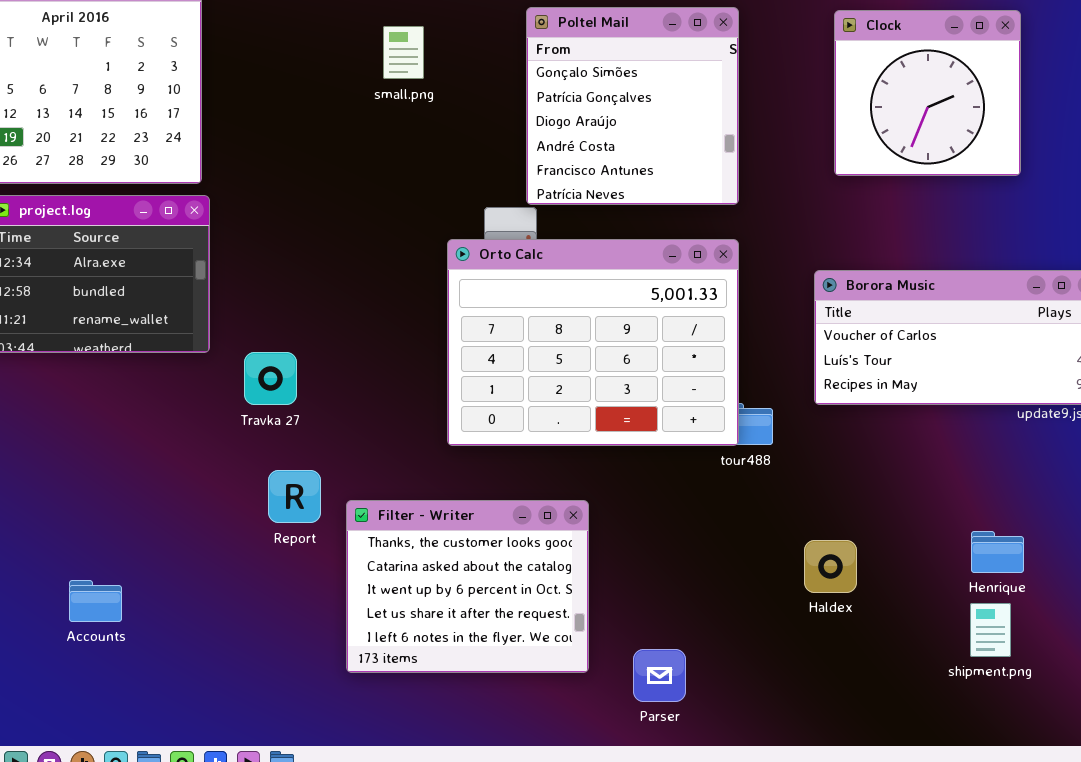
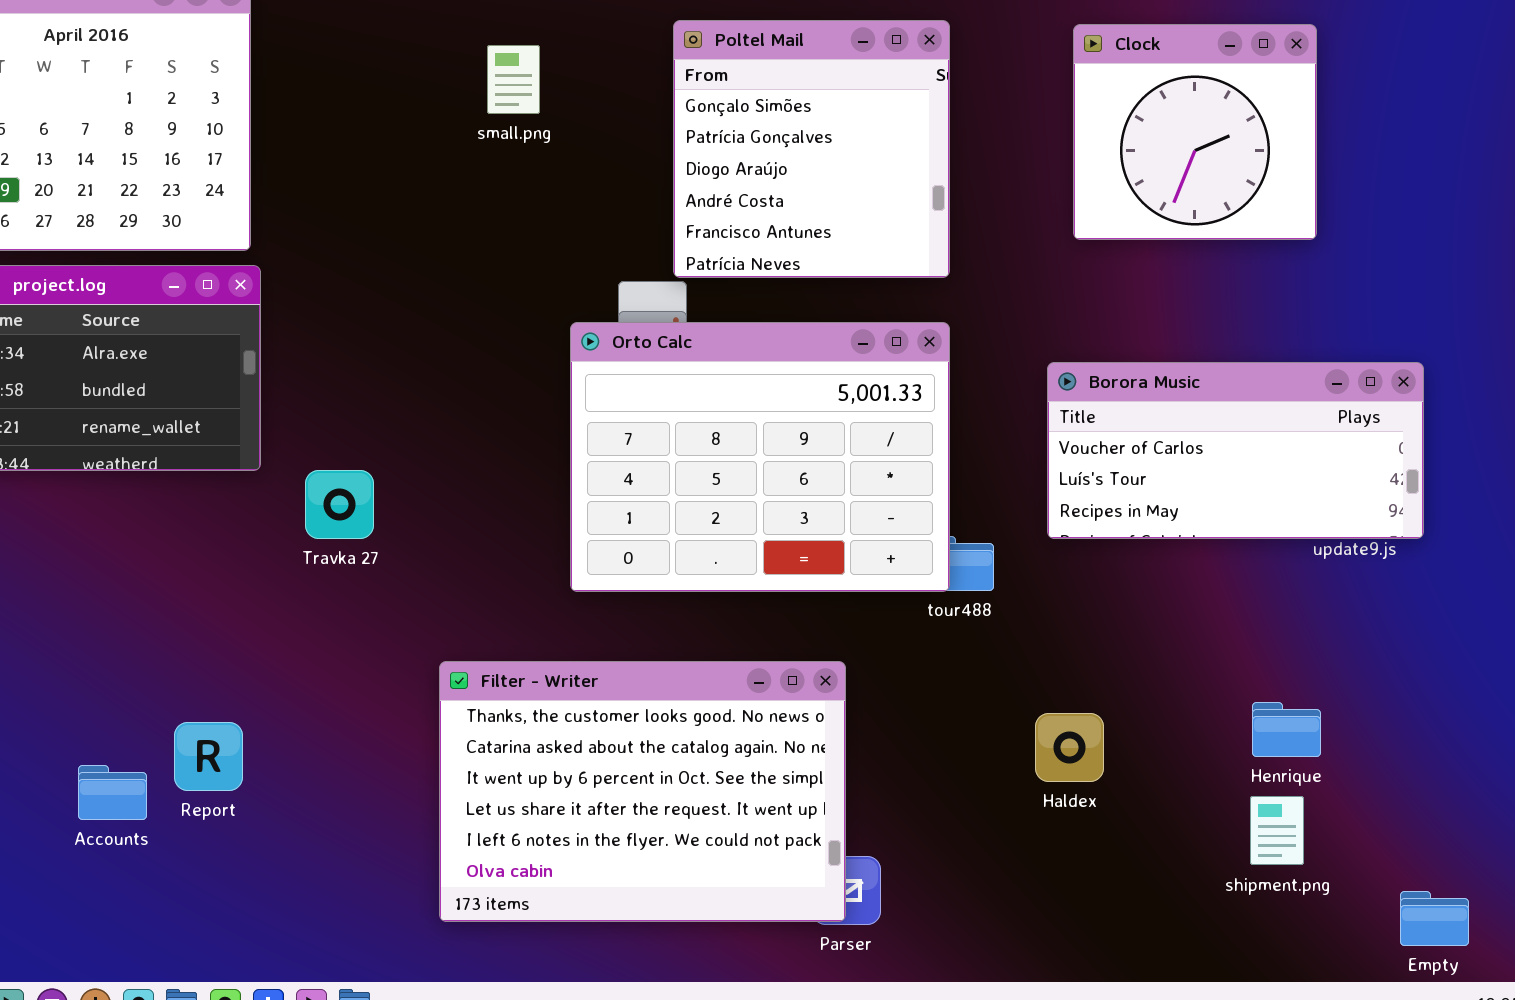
Report: [268,470,321,523] -> [174,722,243,791], moved
Filter - Writer: [346,500,589,673] -> [439,661,846,922], resized

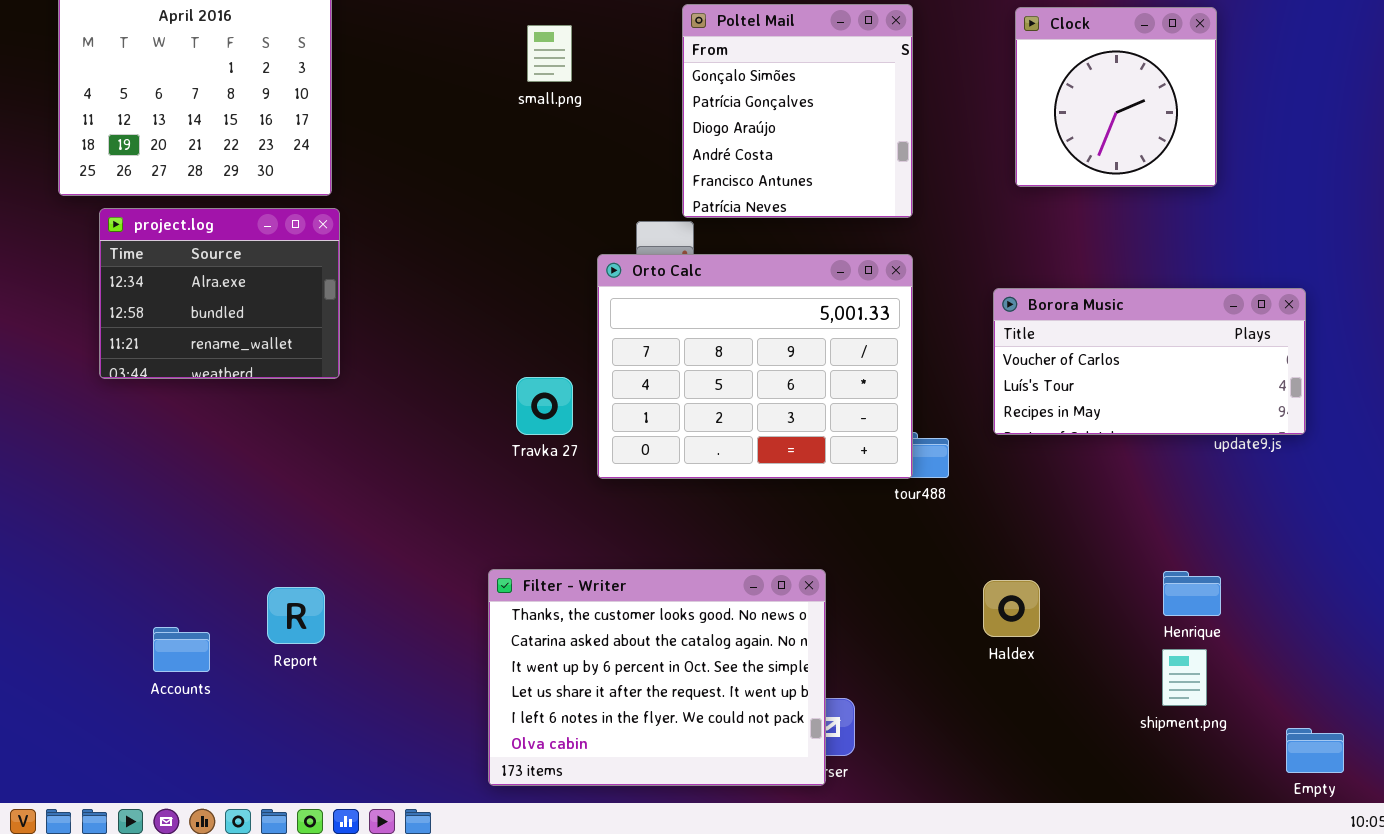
Travka 27: [305,470,374,539] -> [516,377,573,435], moved
Filter - Writer: [439,661,846,922] -> [488,569,826,786], moved
Accounts: [78,765,147,820] -> [153,627,210,672], moved

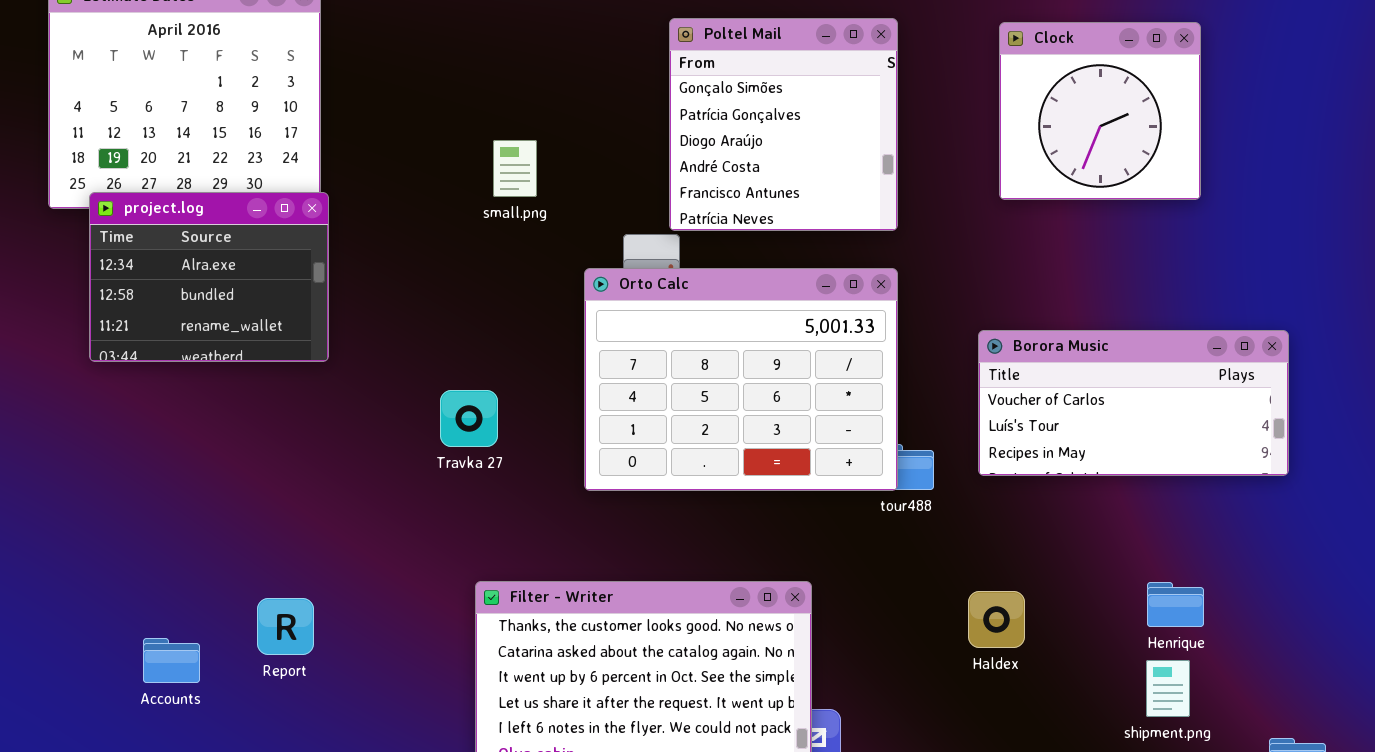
small.png: [527,25,572,82] -> [493,140,537,197], moved
project.log: [99,208,340,379] -> [89,192,329,362], moved
Borora Music: [993,288,1306,435] -> [978,330,1289,476], moved
Travka 27: [516,377,573,435] -> [440,390,498,447], moved

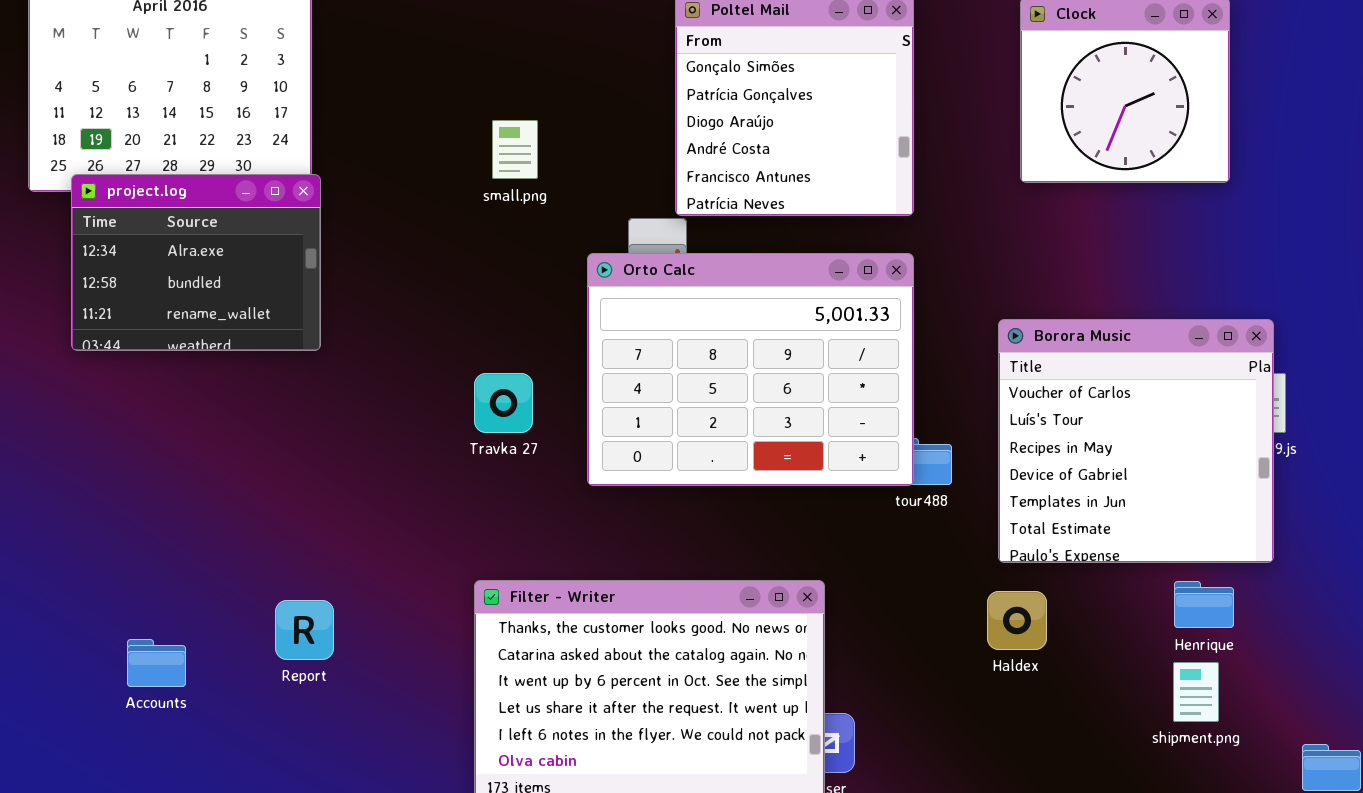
Borora Music: [978,330,1289,476] -> [998,319,1274,563], resized
Travka 27: [440,390,498,447] -> [474,373,533,433], moved
Report: [257,598,314,655] -> [275,600,334,660], moved

